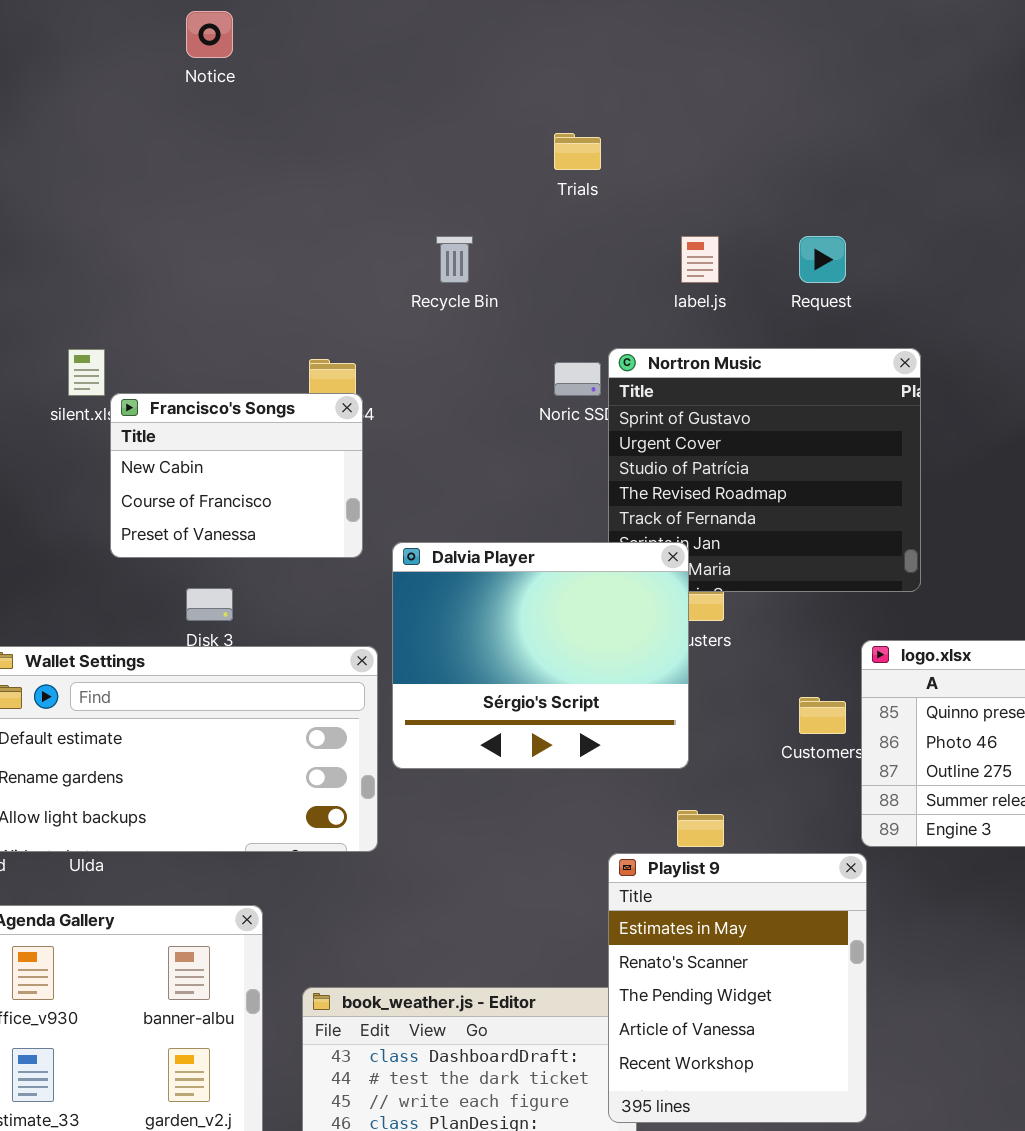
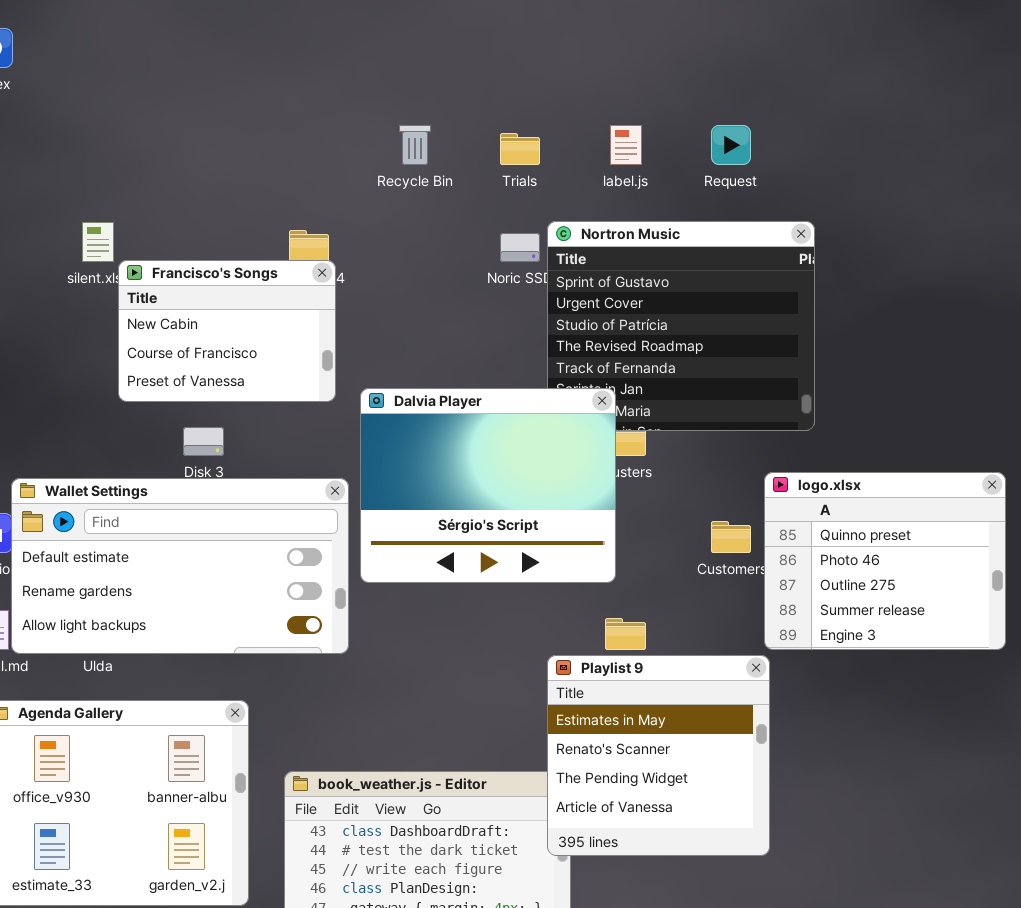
Trials: [554,133,601,170] -> [500,133,540,165], moved
Playlist 9: [608,853,867,1123] -> [547,655,770,856], resized

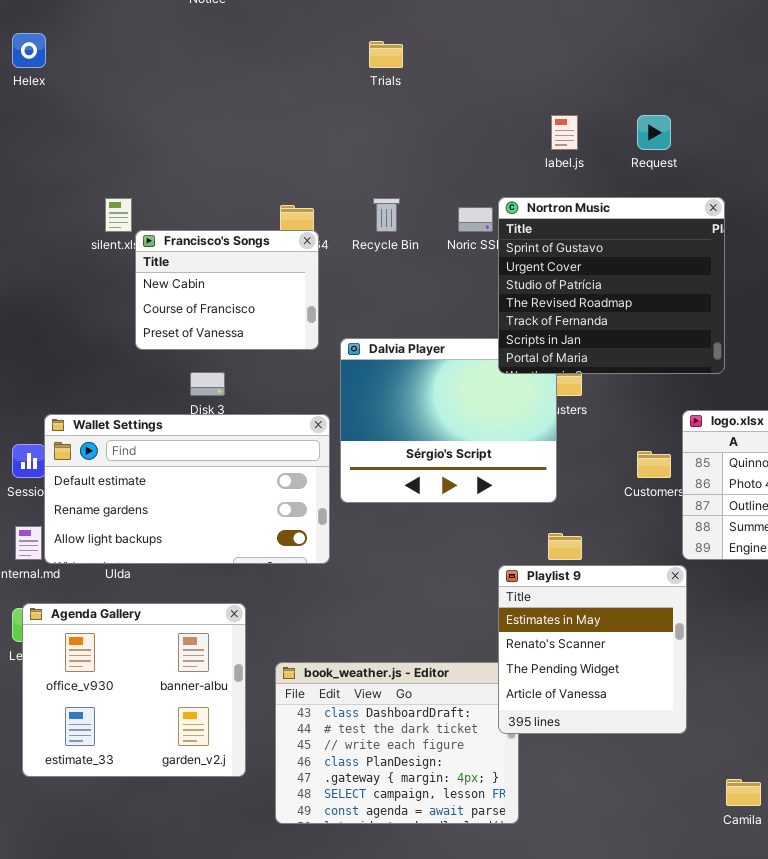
Recycle Bin: [399,125,431,165] -> [373,198,400,232], moved
Trials: [500,133,540,165] -> [369,41,403,68], moved
Nortron Music: [547,221,815,431] -> [498,197,725,374], raised

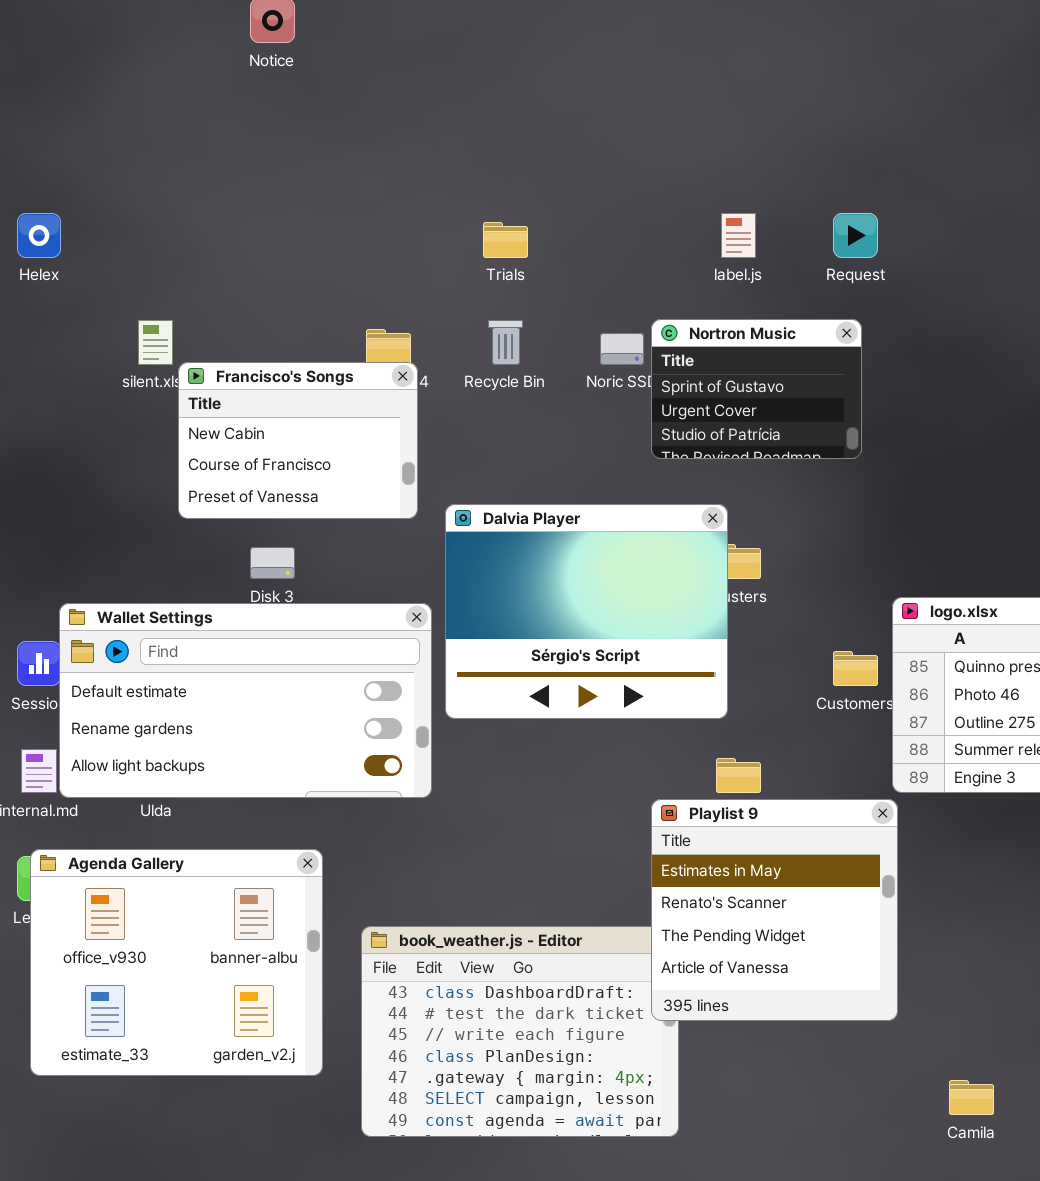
Helex: [12,33,46,68] -> [17,213,61,258], moved
Trials: [369,41,403,68] -> [483,222,528,258], moved
Nortron Music: [498,197,725,374] -> [651,319,862,459], resized

